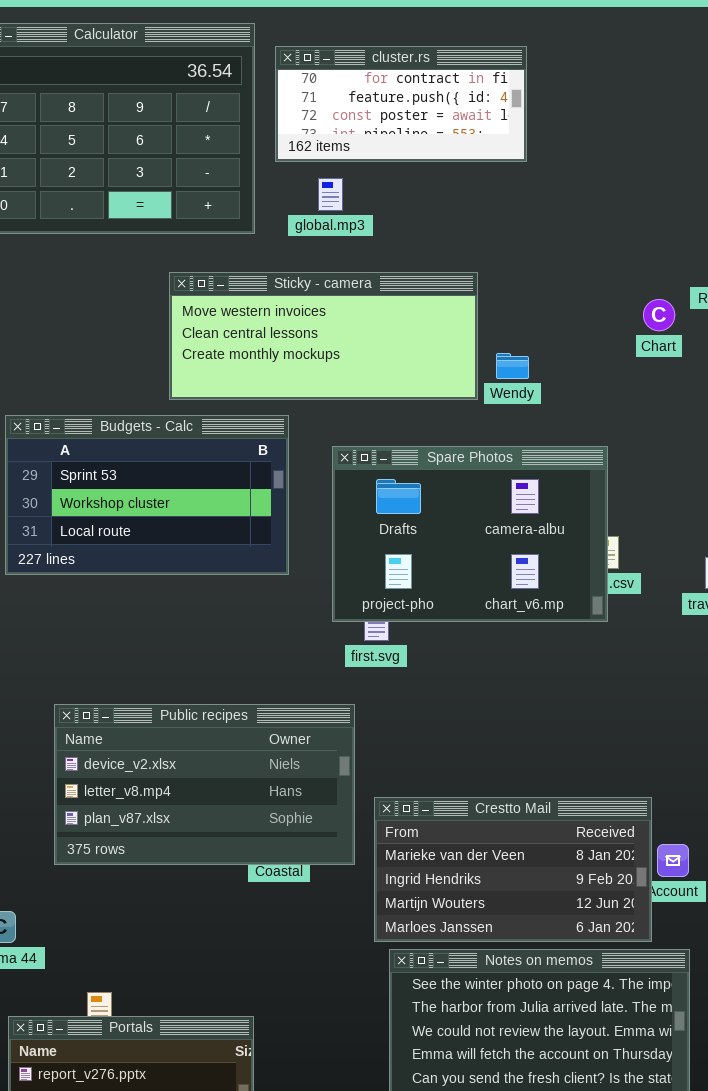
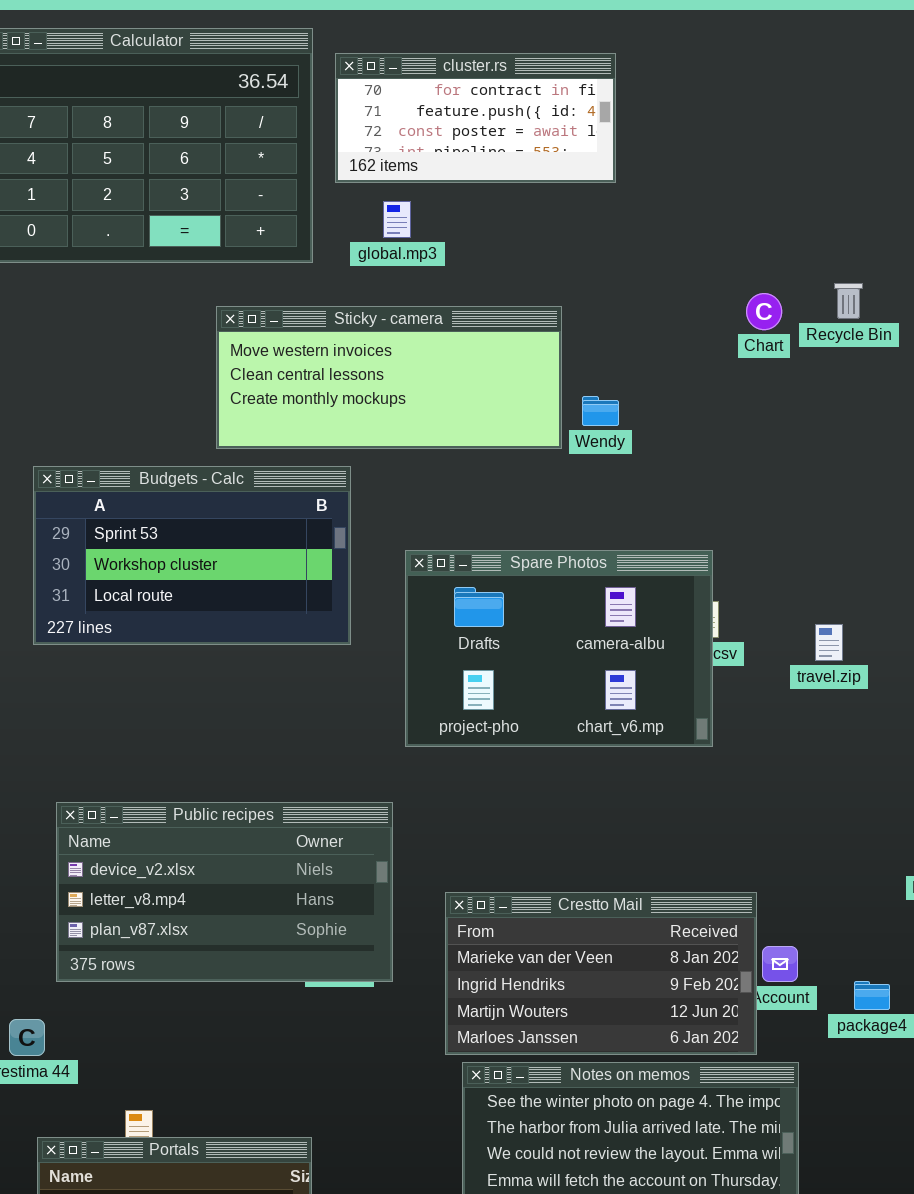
Chart: [643,299,675,331] -> [746,293,782,330], moved
Spare Photos: [332,446,608,622] -> [405,550,713,747], moved
Public recipes: [54,704,355,865] -> [56,802,393,982], moved

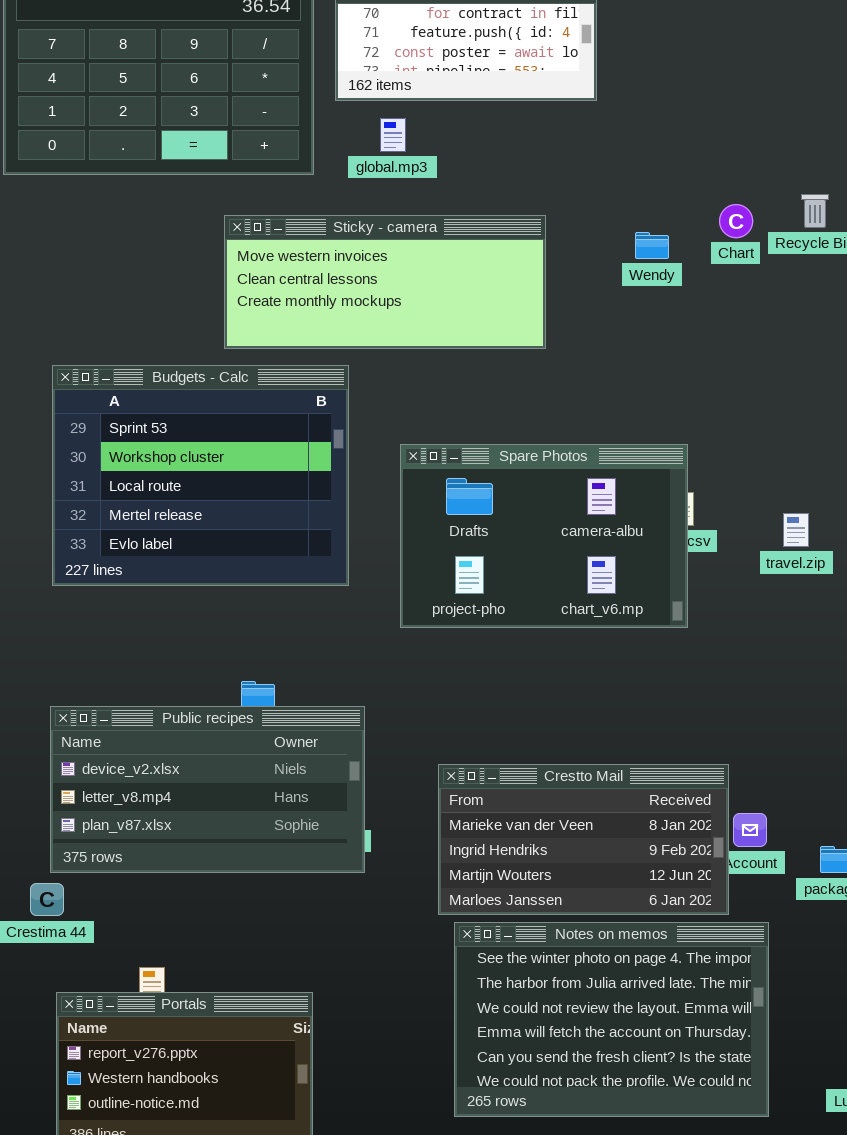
Wendy: [582,396,619,426] -> [635,232,669,259], moved
Budgets - Calc: [33,466,351,645] -> [52,365,349,586], resized
Public recipes: [56,802,393,982] -> [50,706,365,873], moved

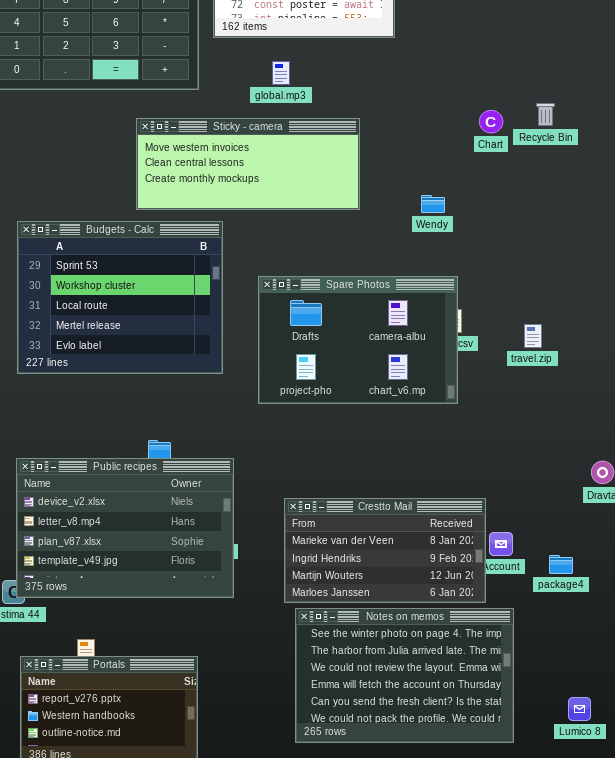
global.mp3: [380,118,406,152] -> [272,61,290,85], moved
Wendy: [635,232,669,259] -> [421,195,445,213], moved
Public recipes: [50,706,365,873] -> [16,458,234,598], resized

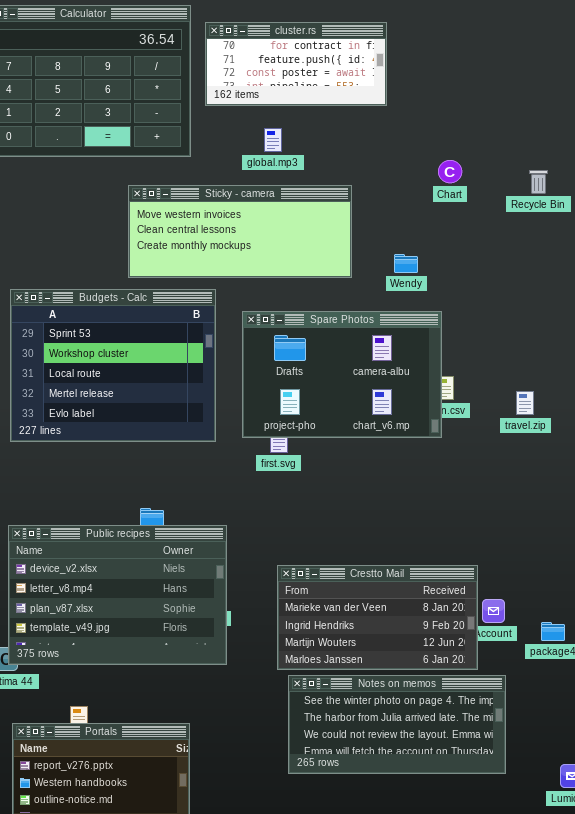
Chart: [479,110,503,133] -> [438,160,462,183], moved
Wendy: [421,195,445,213] -> [394,254,418,273], moved
Spare Photos: [258,276,458,404] -> [242,311,442,438], moved
Notes on memos: [295,608,514,743] -> [288,675,506,774], resized

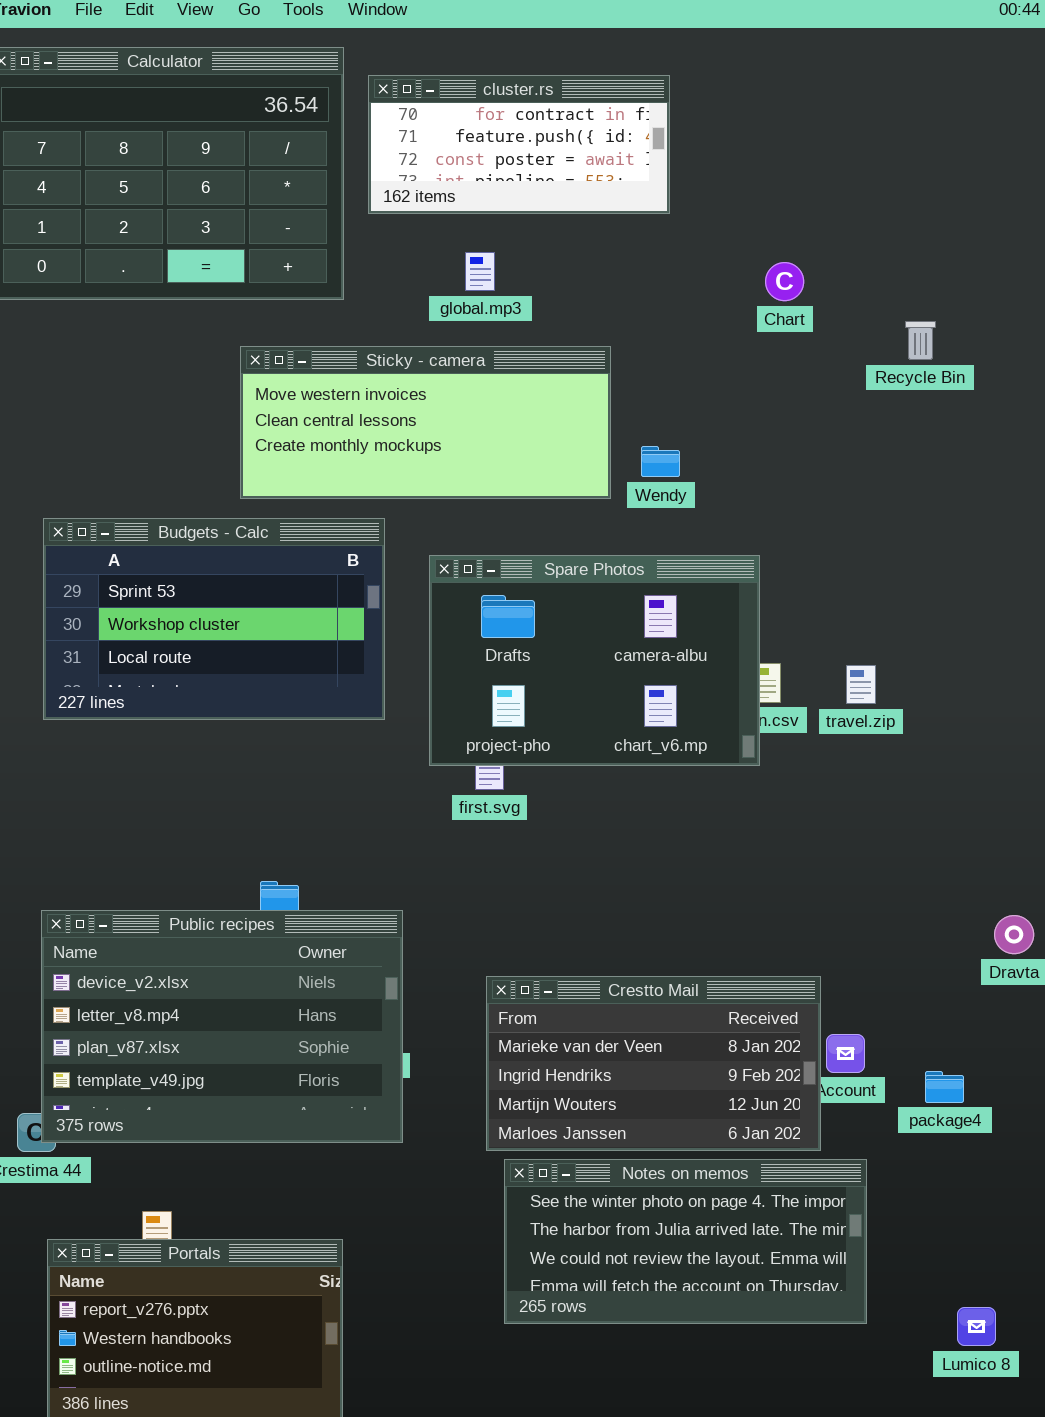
Chart: [438,160,462,183] -> [765,262,804,301], moved
Wendy: [394,254,418,273] -> [641,446,680,477], moved
Budgets - Calc: [10,289,216,442] -> [43,518,385,720], resized
travel.zip: [516,391,534,415] -> [846,665,876,704], moved

